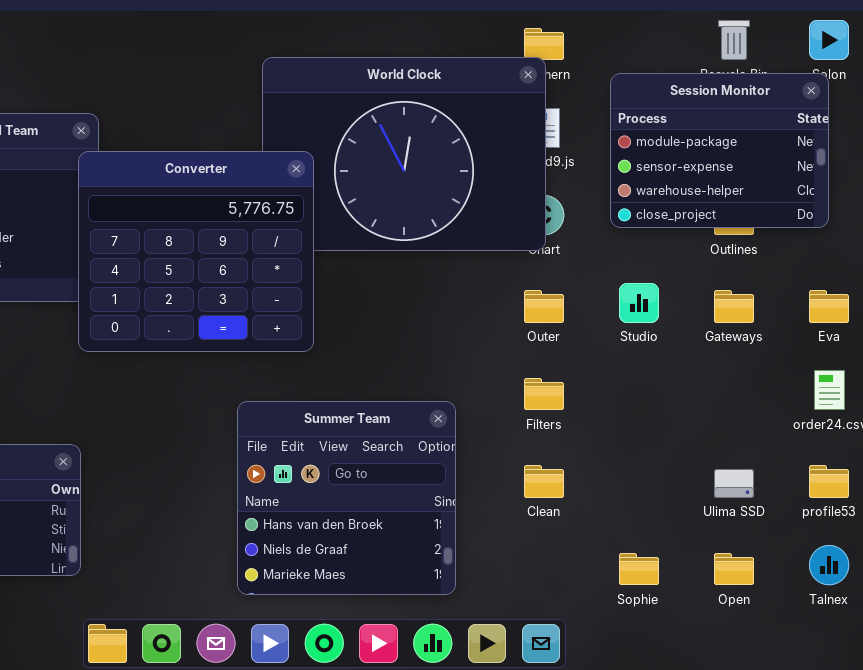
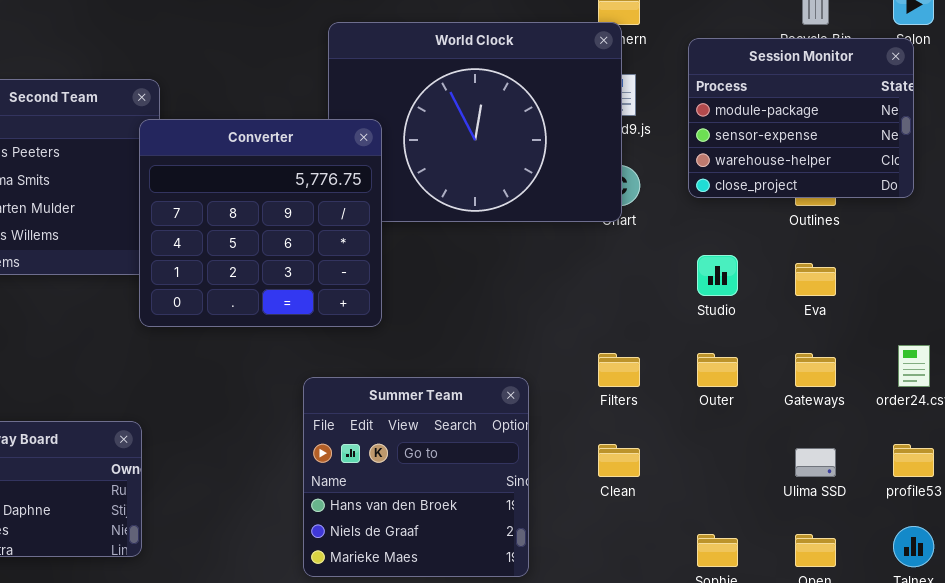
Outer: [524,290,564,323] -> [697,353,738,387], moved
Gateways: [714,290,754,323] -> [795,353,836,387], moved
Eva: [809,290,849,323] -> [795,263,836,296], moved

